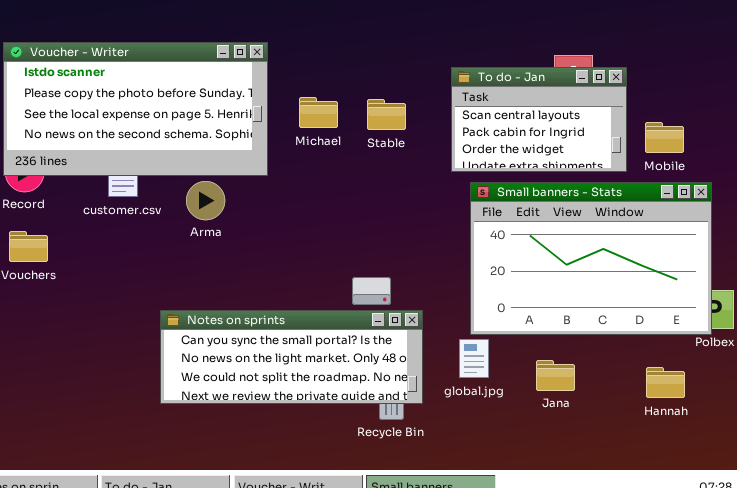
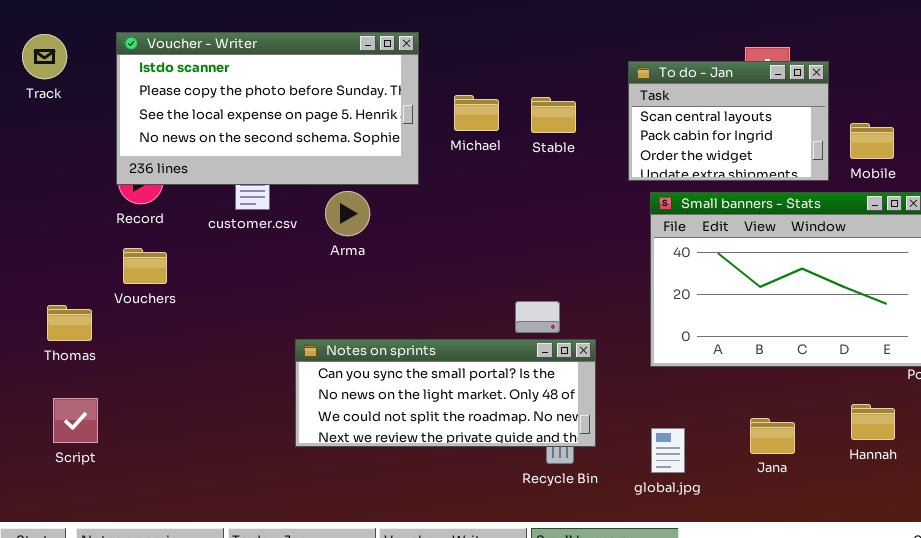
global.jpg: [459,339,489,378] -> [651,428,685,473], moved
Jana: [536,360,575,391] -> [750,418,795,454], moved

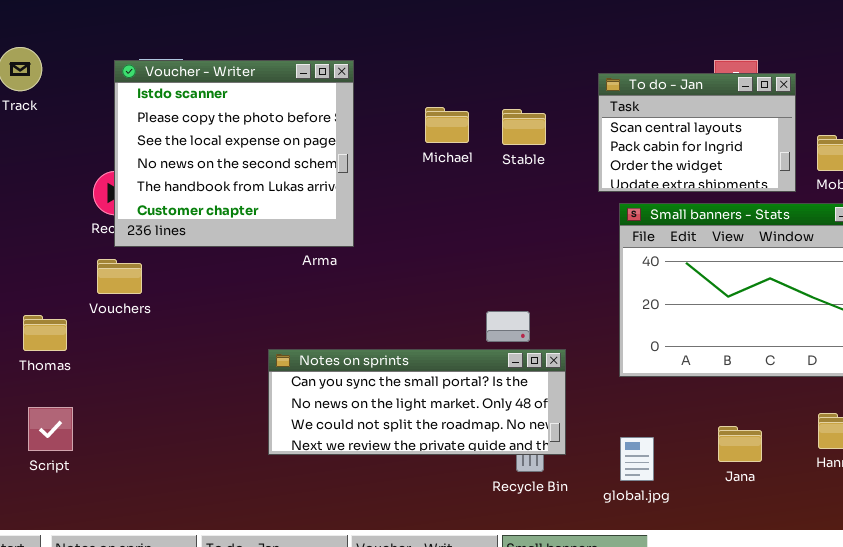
Voucher - Writer: [116,32,419,185] -> [114,60,354,247], moved, resized

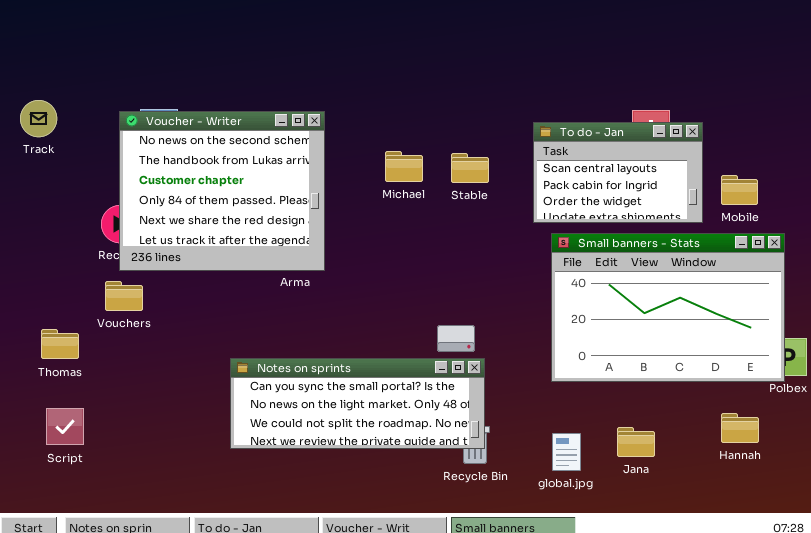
Voucher - Writer: [114,60,354,247] -> [119,111,325,271], scrolled down 3 rows
Notes on sprints: [268,349,566,455] -> [230,358,485,449], moved
Jana: [718,426,762,462] -> [617,427,655,457], moved

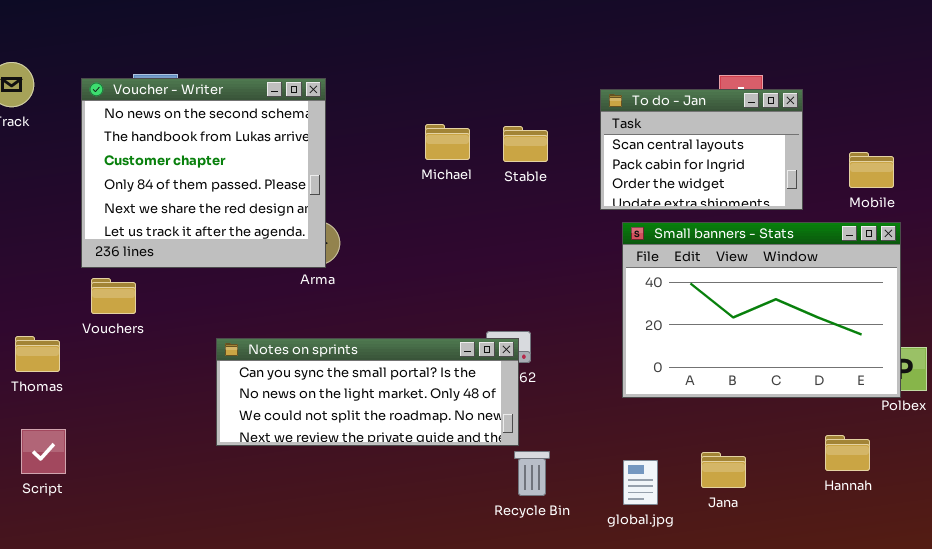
Voucher - Writer: [119,111,325,271] -> [81,78,326,268], moved
Mobile: [721,175,758,205] -> [849,152,894,188], moved
Notes on sprints: [230,358,485,449] -> [216,338,519,446], moved

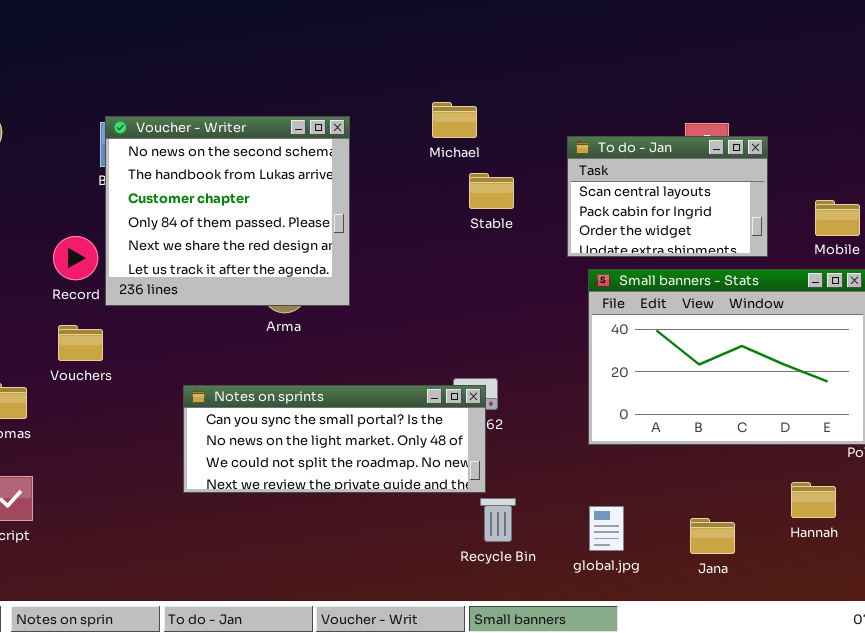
Voucher - Writer: [81,78,326,268] -> [105,116,350,306], moved
Michael: [425,124,470,160] -> [432,102,477,138], moved
Jana: [701,452,746,488] -> [690,518,735,554], moved

